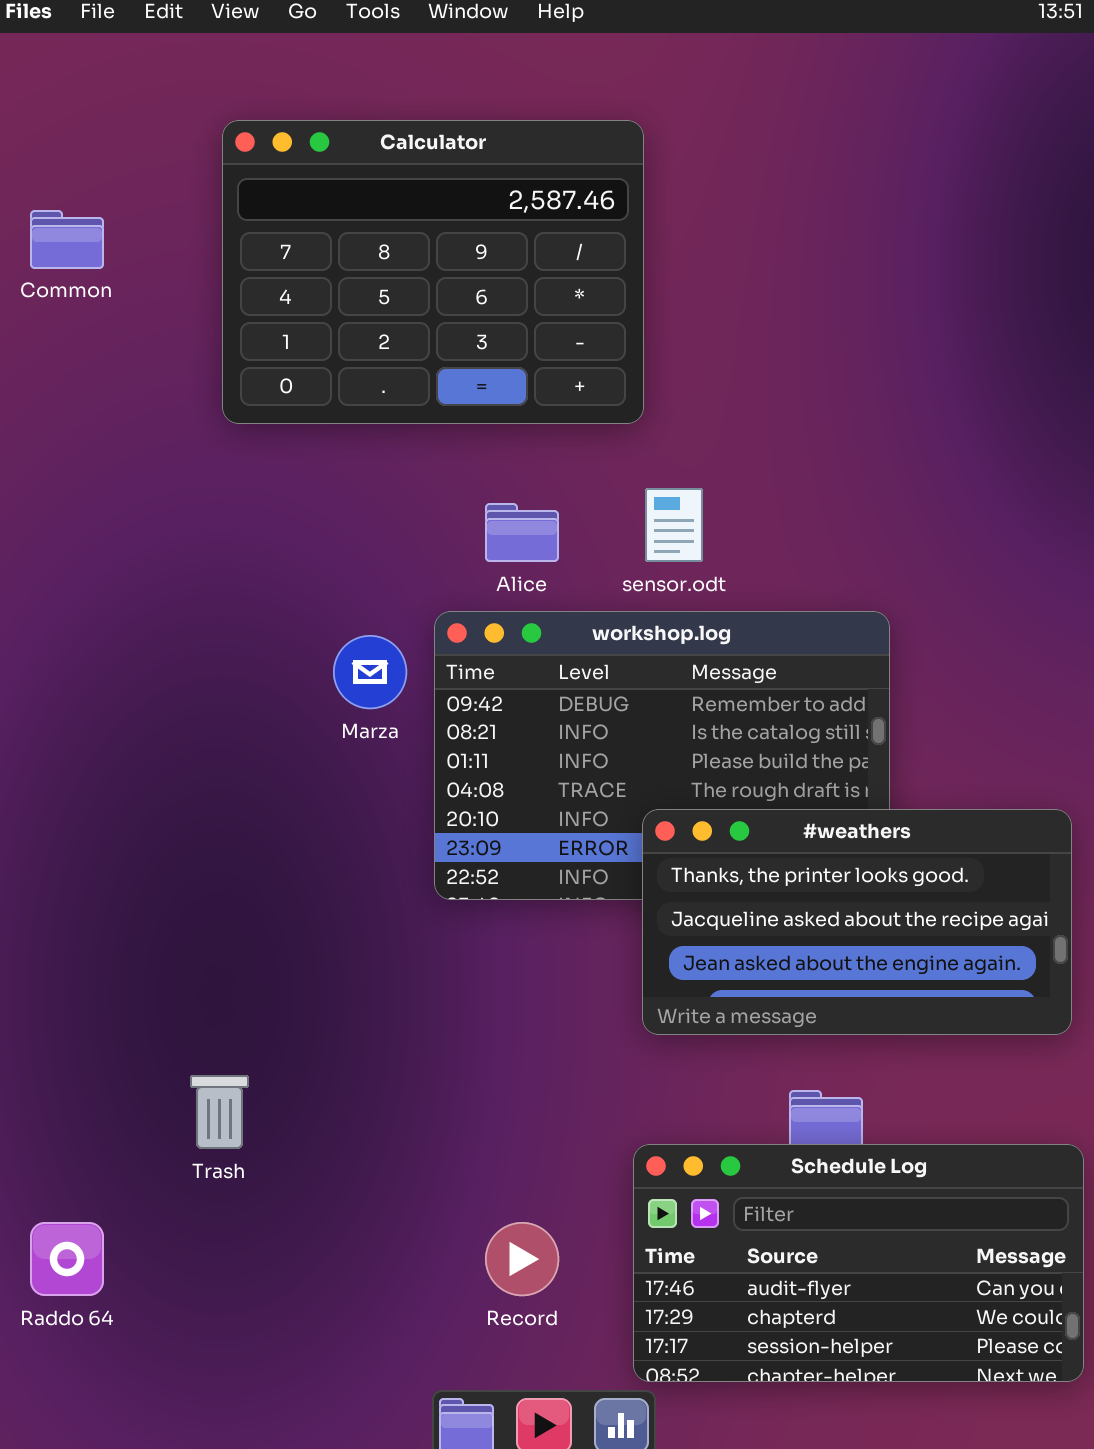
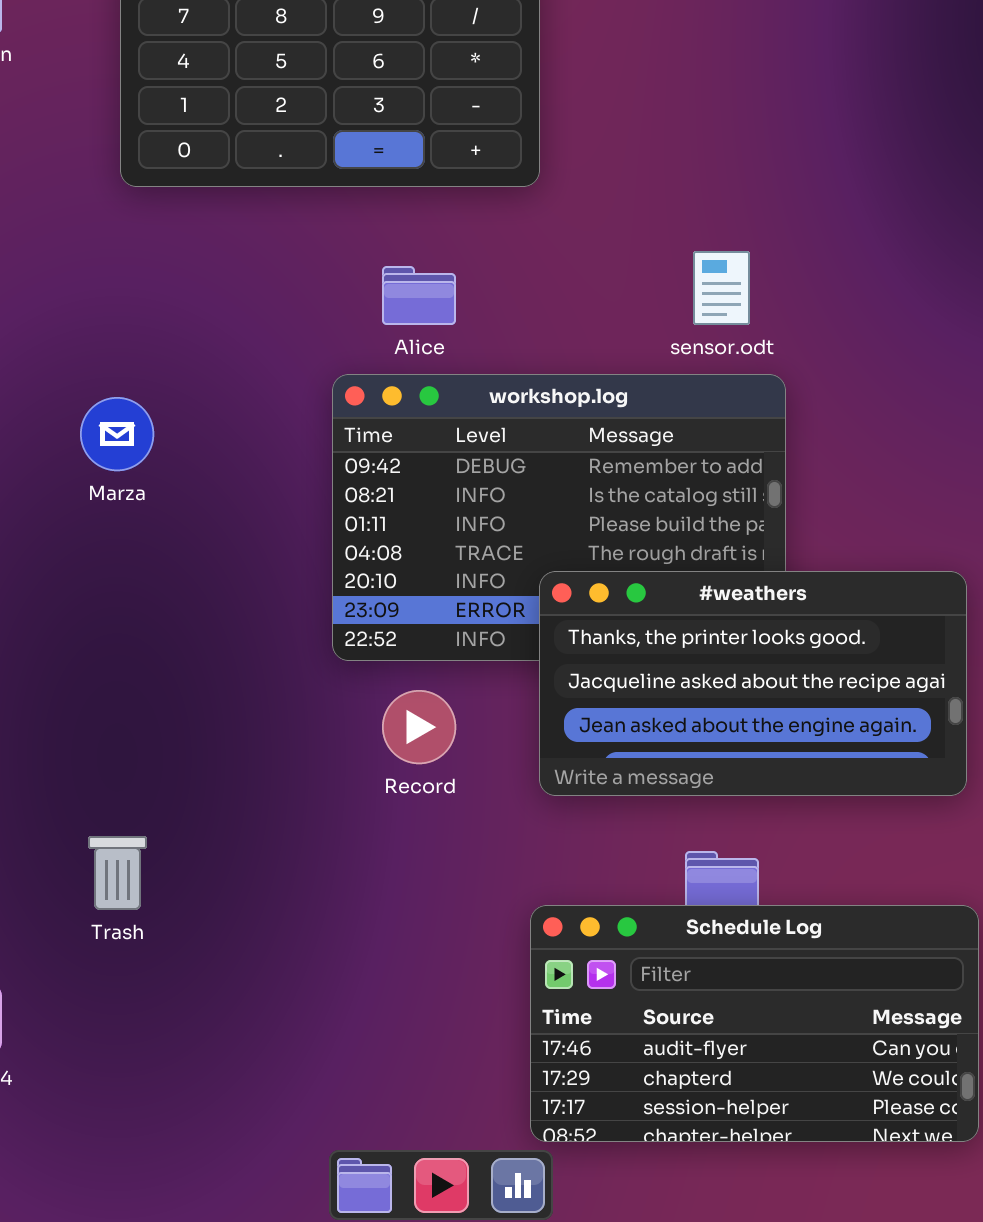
sensor.odt: [645,488,703,562] -> [693,251,750,325], moved
Marza: [333,635,407,709] -> [80,397,154,471], moved
Record: [485,1222,559,1296] -> [382,690,456,764], moved

